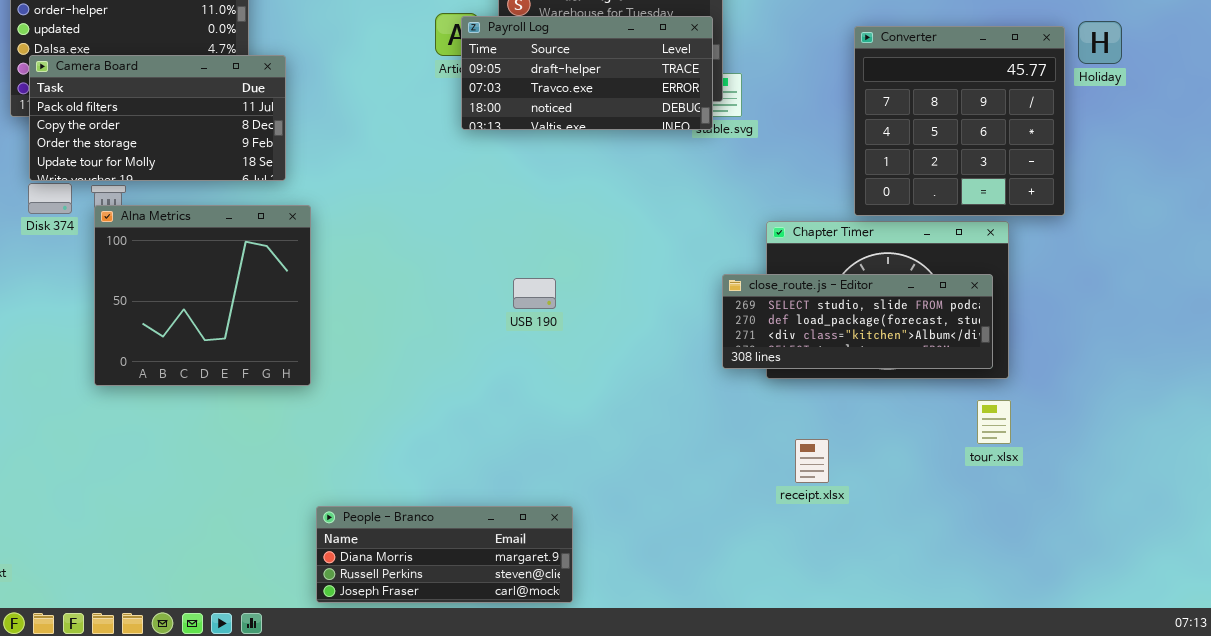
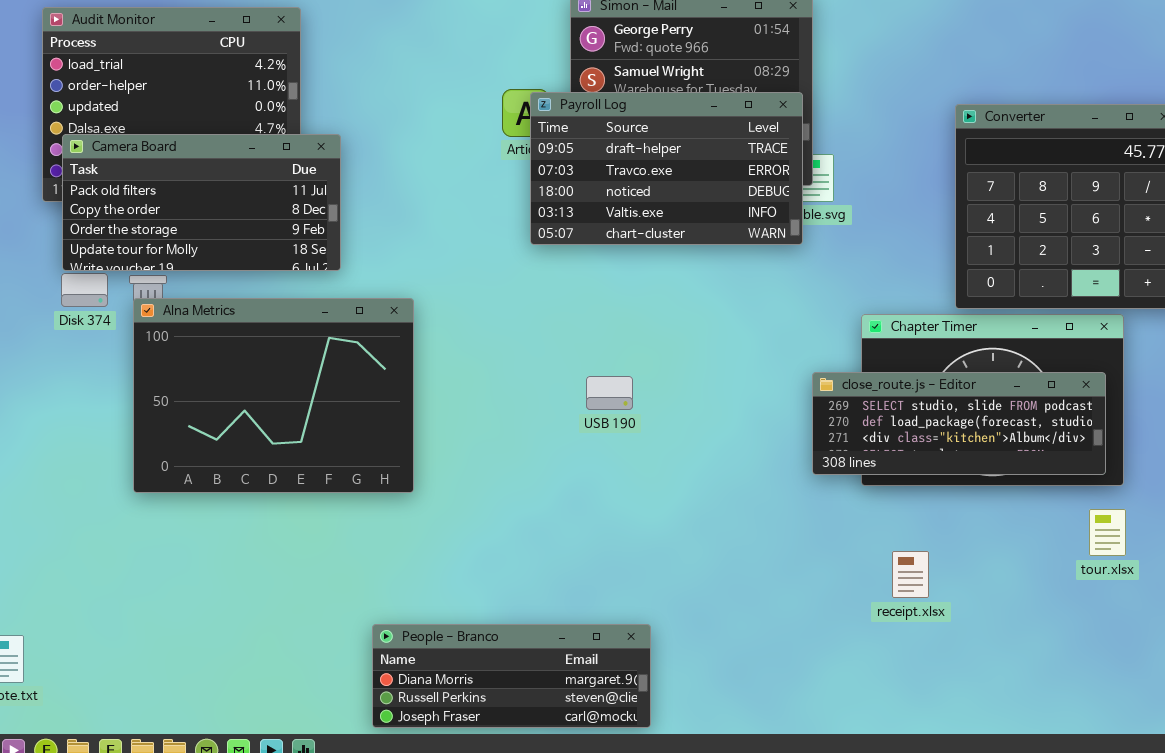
Payroll Log: [461,16,713,130] -> [530,92,803,245], resized
Alna Metrics: [94,205,311,386] -> [133,298,414,493], resized

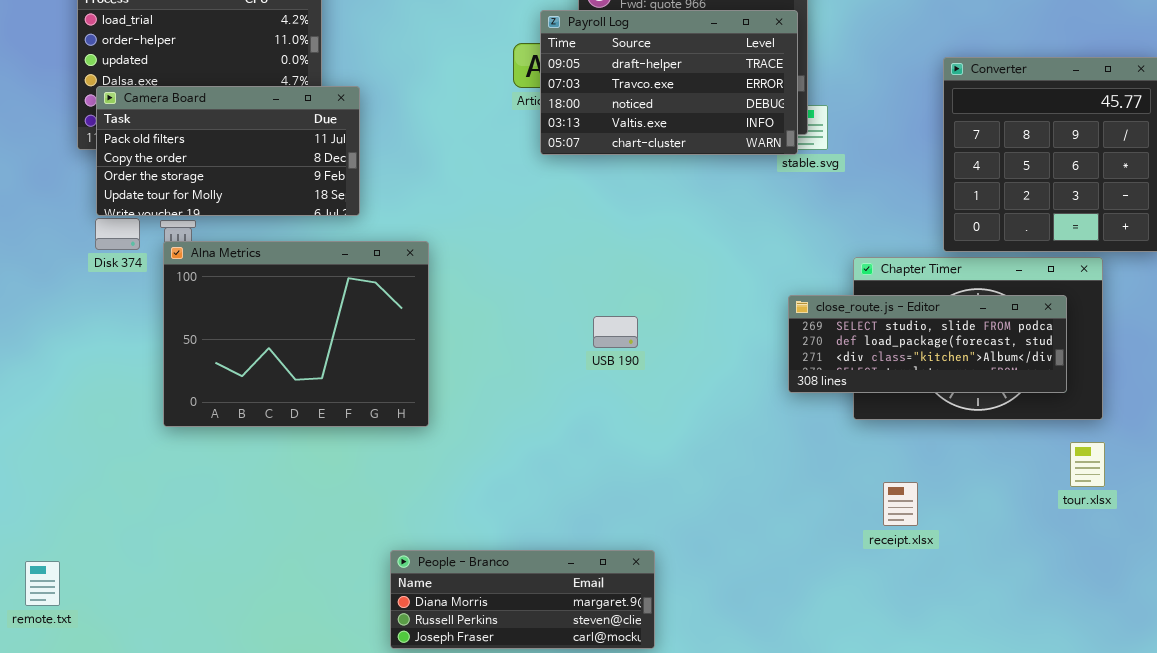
Payroll Log: [530,92,803,245] -> [540,10,798,155], moved
close_route.js - Editor: [812,372,1106,475] -> [788,295,1067,393], moved

